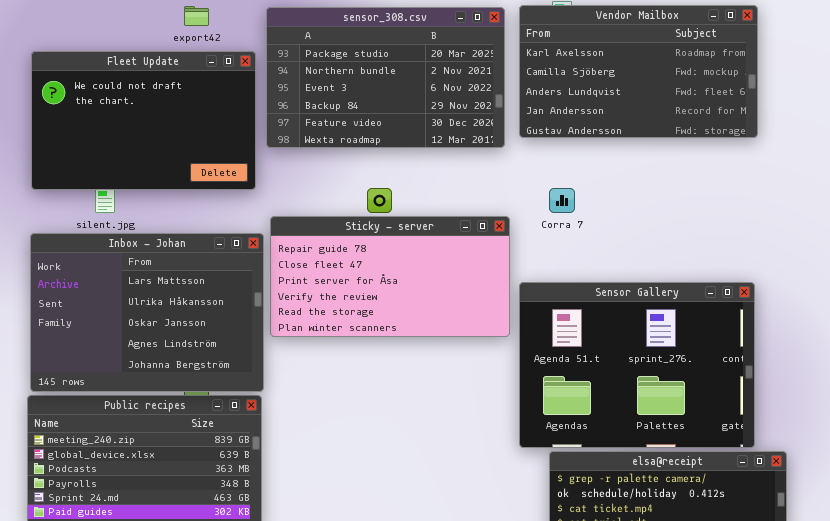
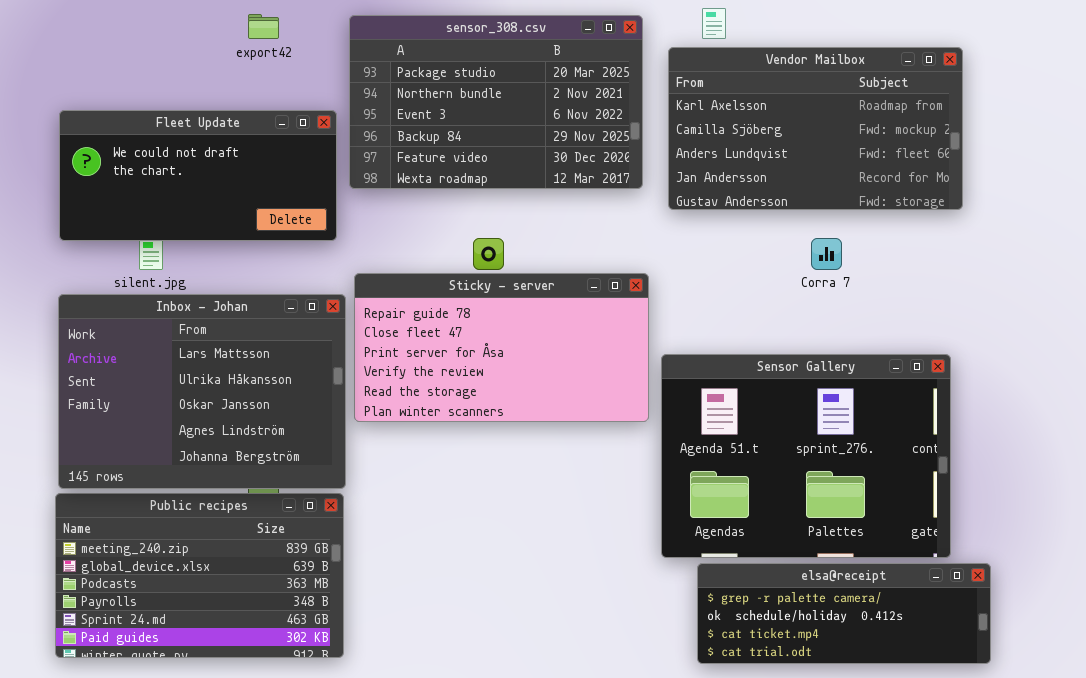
Vendor Mailbox: [519,5,758,138] -> [668,47,963,210], moved
Fleet Update: [31,51,256,190] -> [59,110,337,241], resized
Corra 7: [549,188,575,213] -> [811,238,842,270], moved

